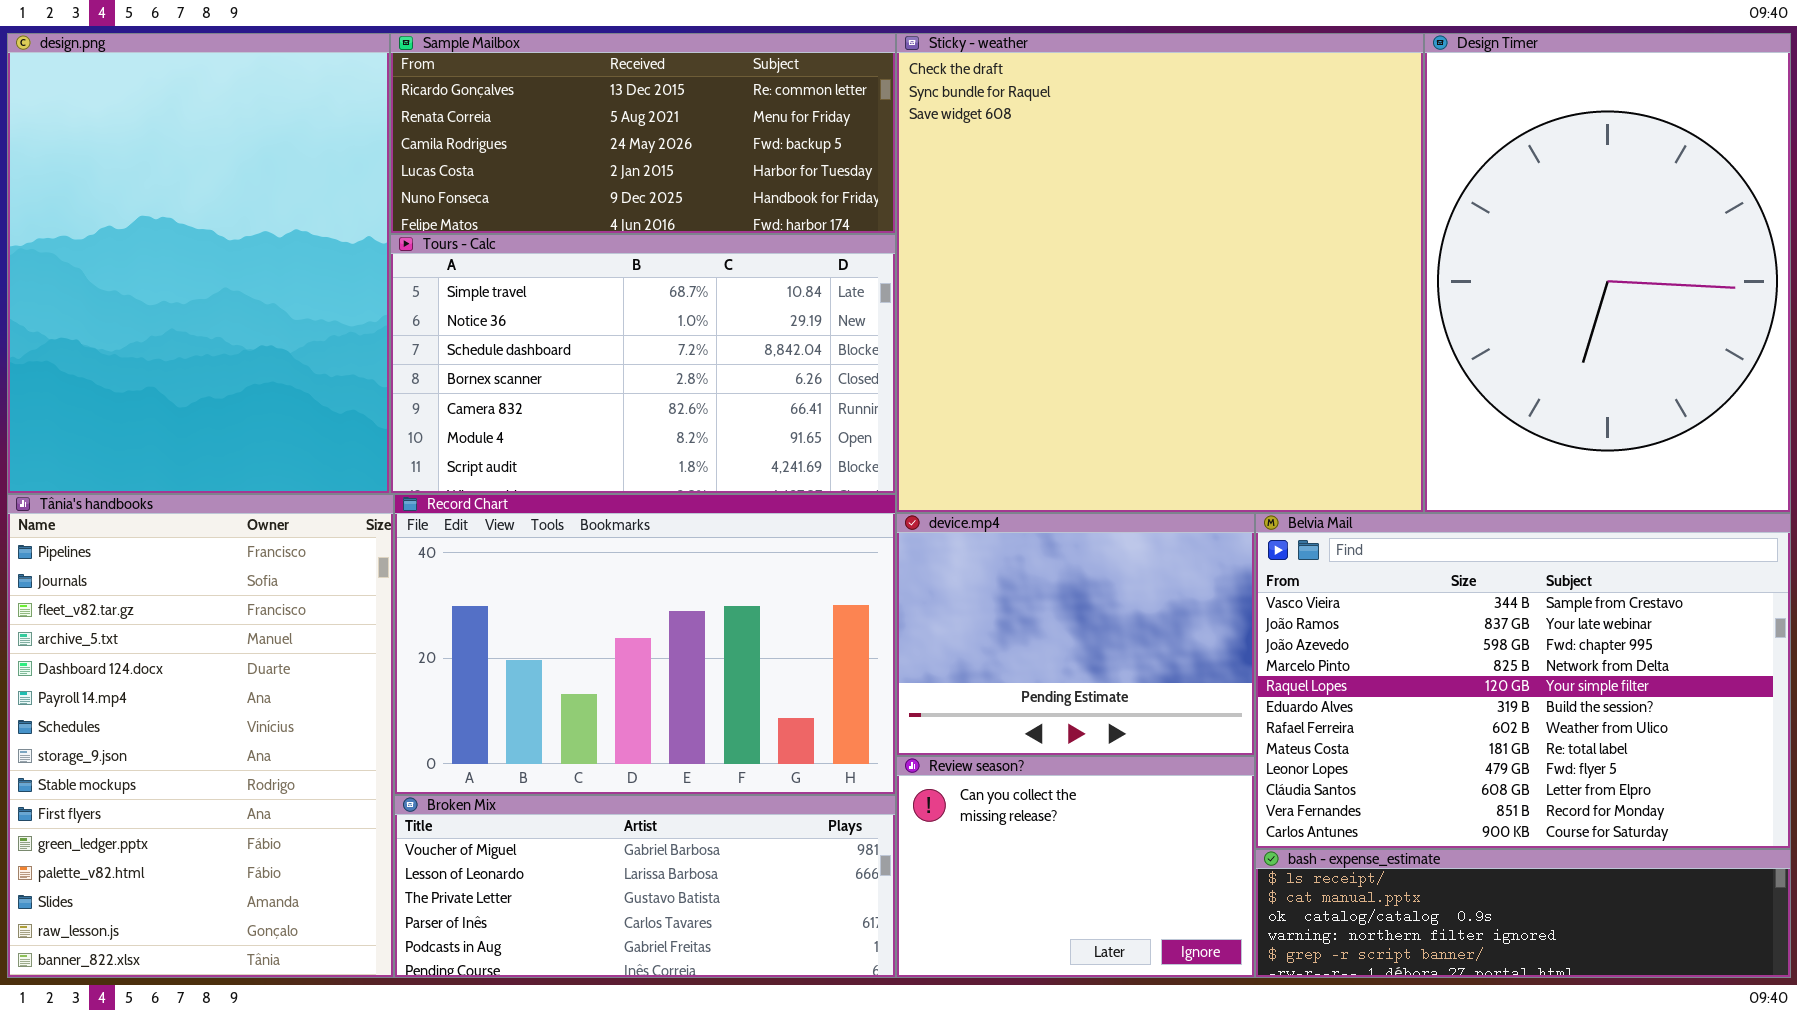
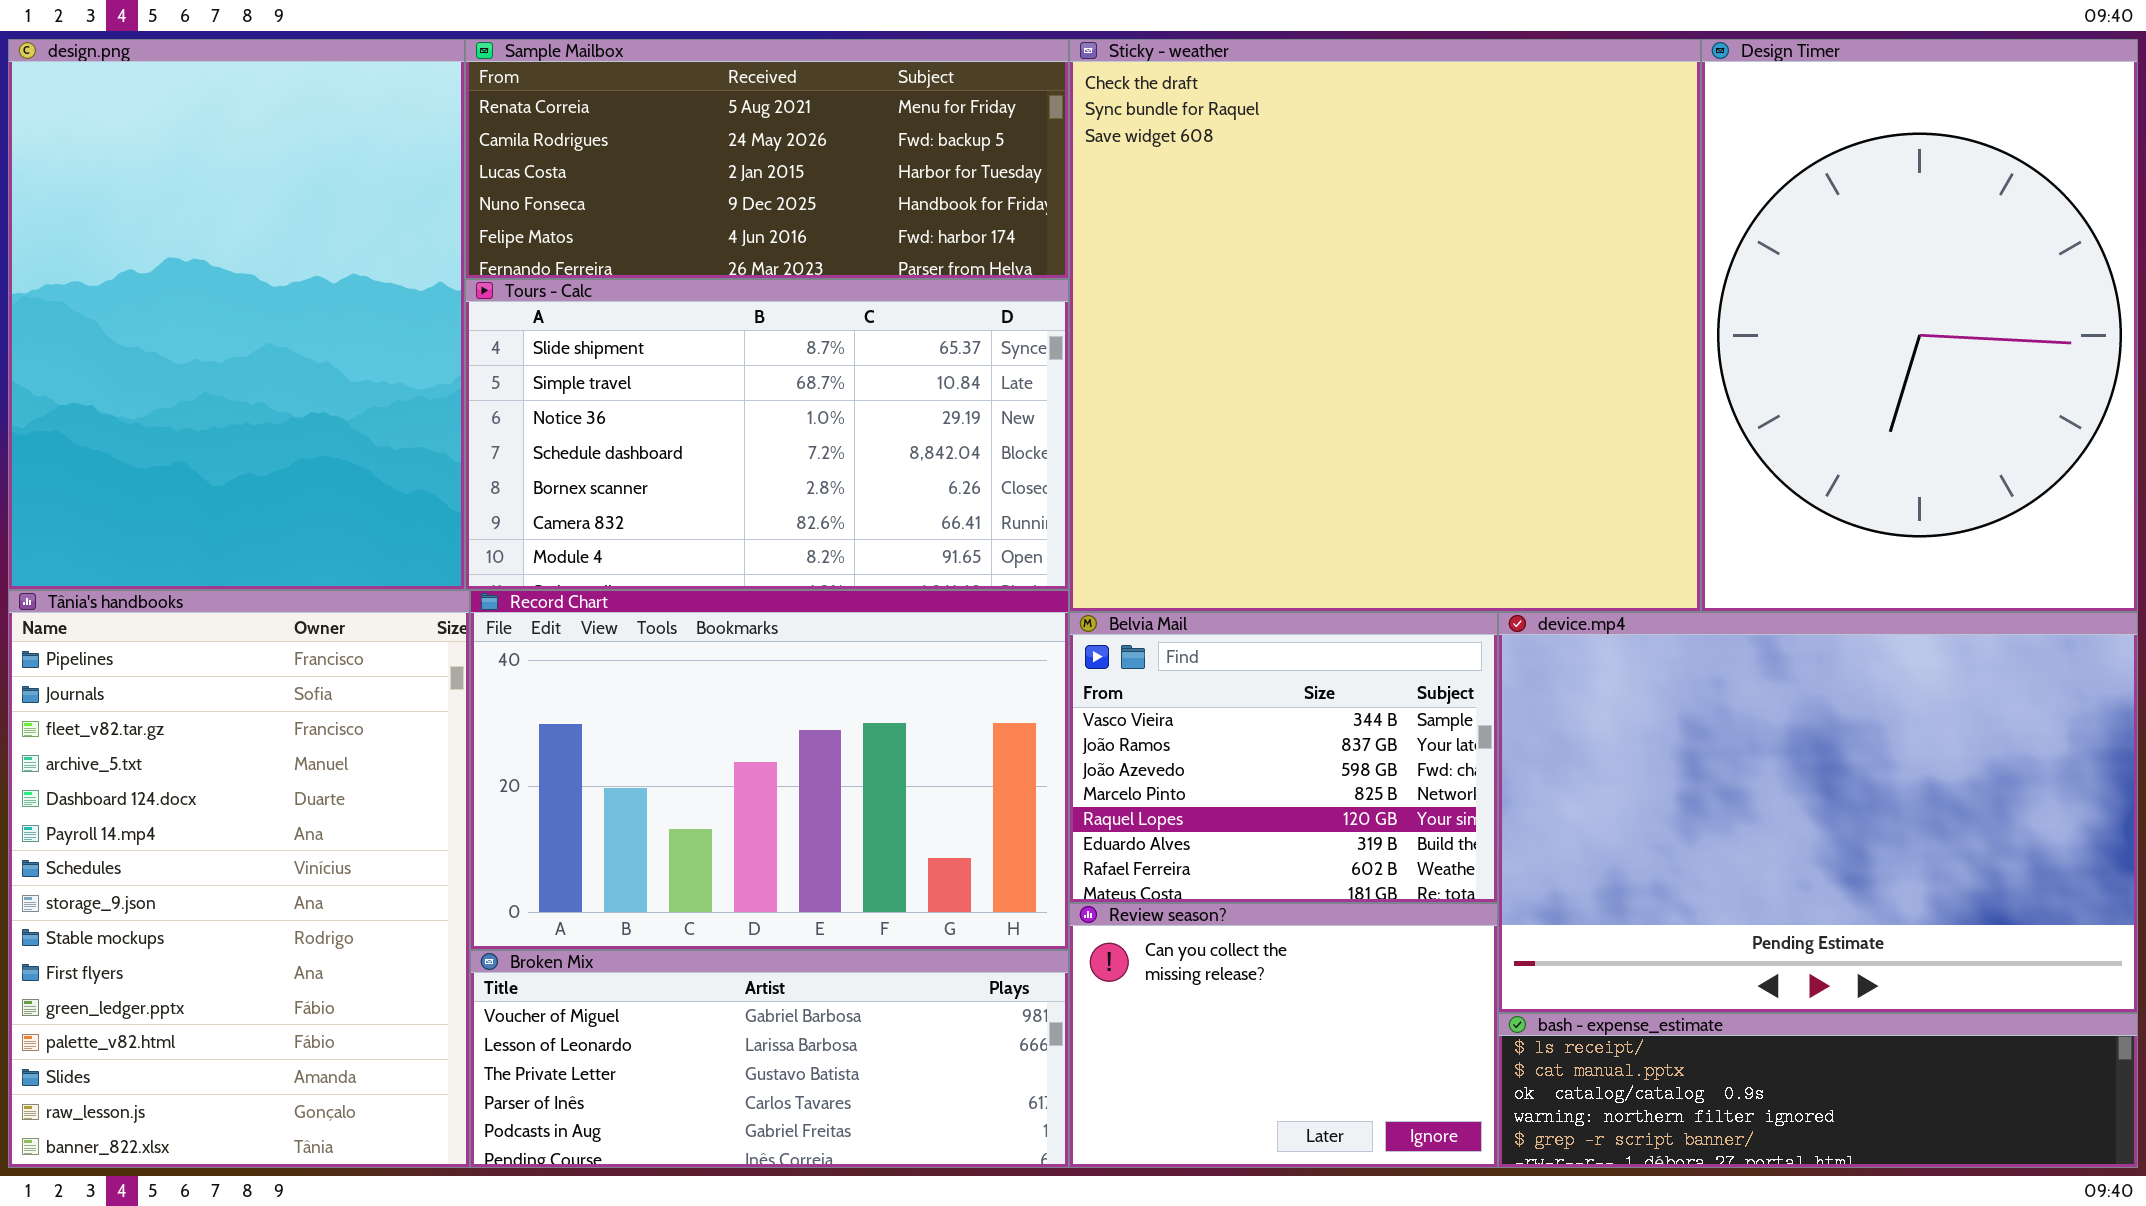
Sample Mailbox: [390,33,896,234] -> [465,39,1069,279], scrolled down 1 row
Tours - Calc: [390,234,896,494] -> [465,279,1069,590], scrolled up 1 row
device.mp4: [896,513,1255,756] -> [1498,612,2138,1013], moved, resized
Belvia Mail: [1255,513,1791,849] -> [1069,612,1498,903], moved, resized

